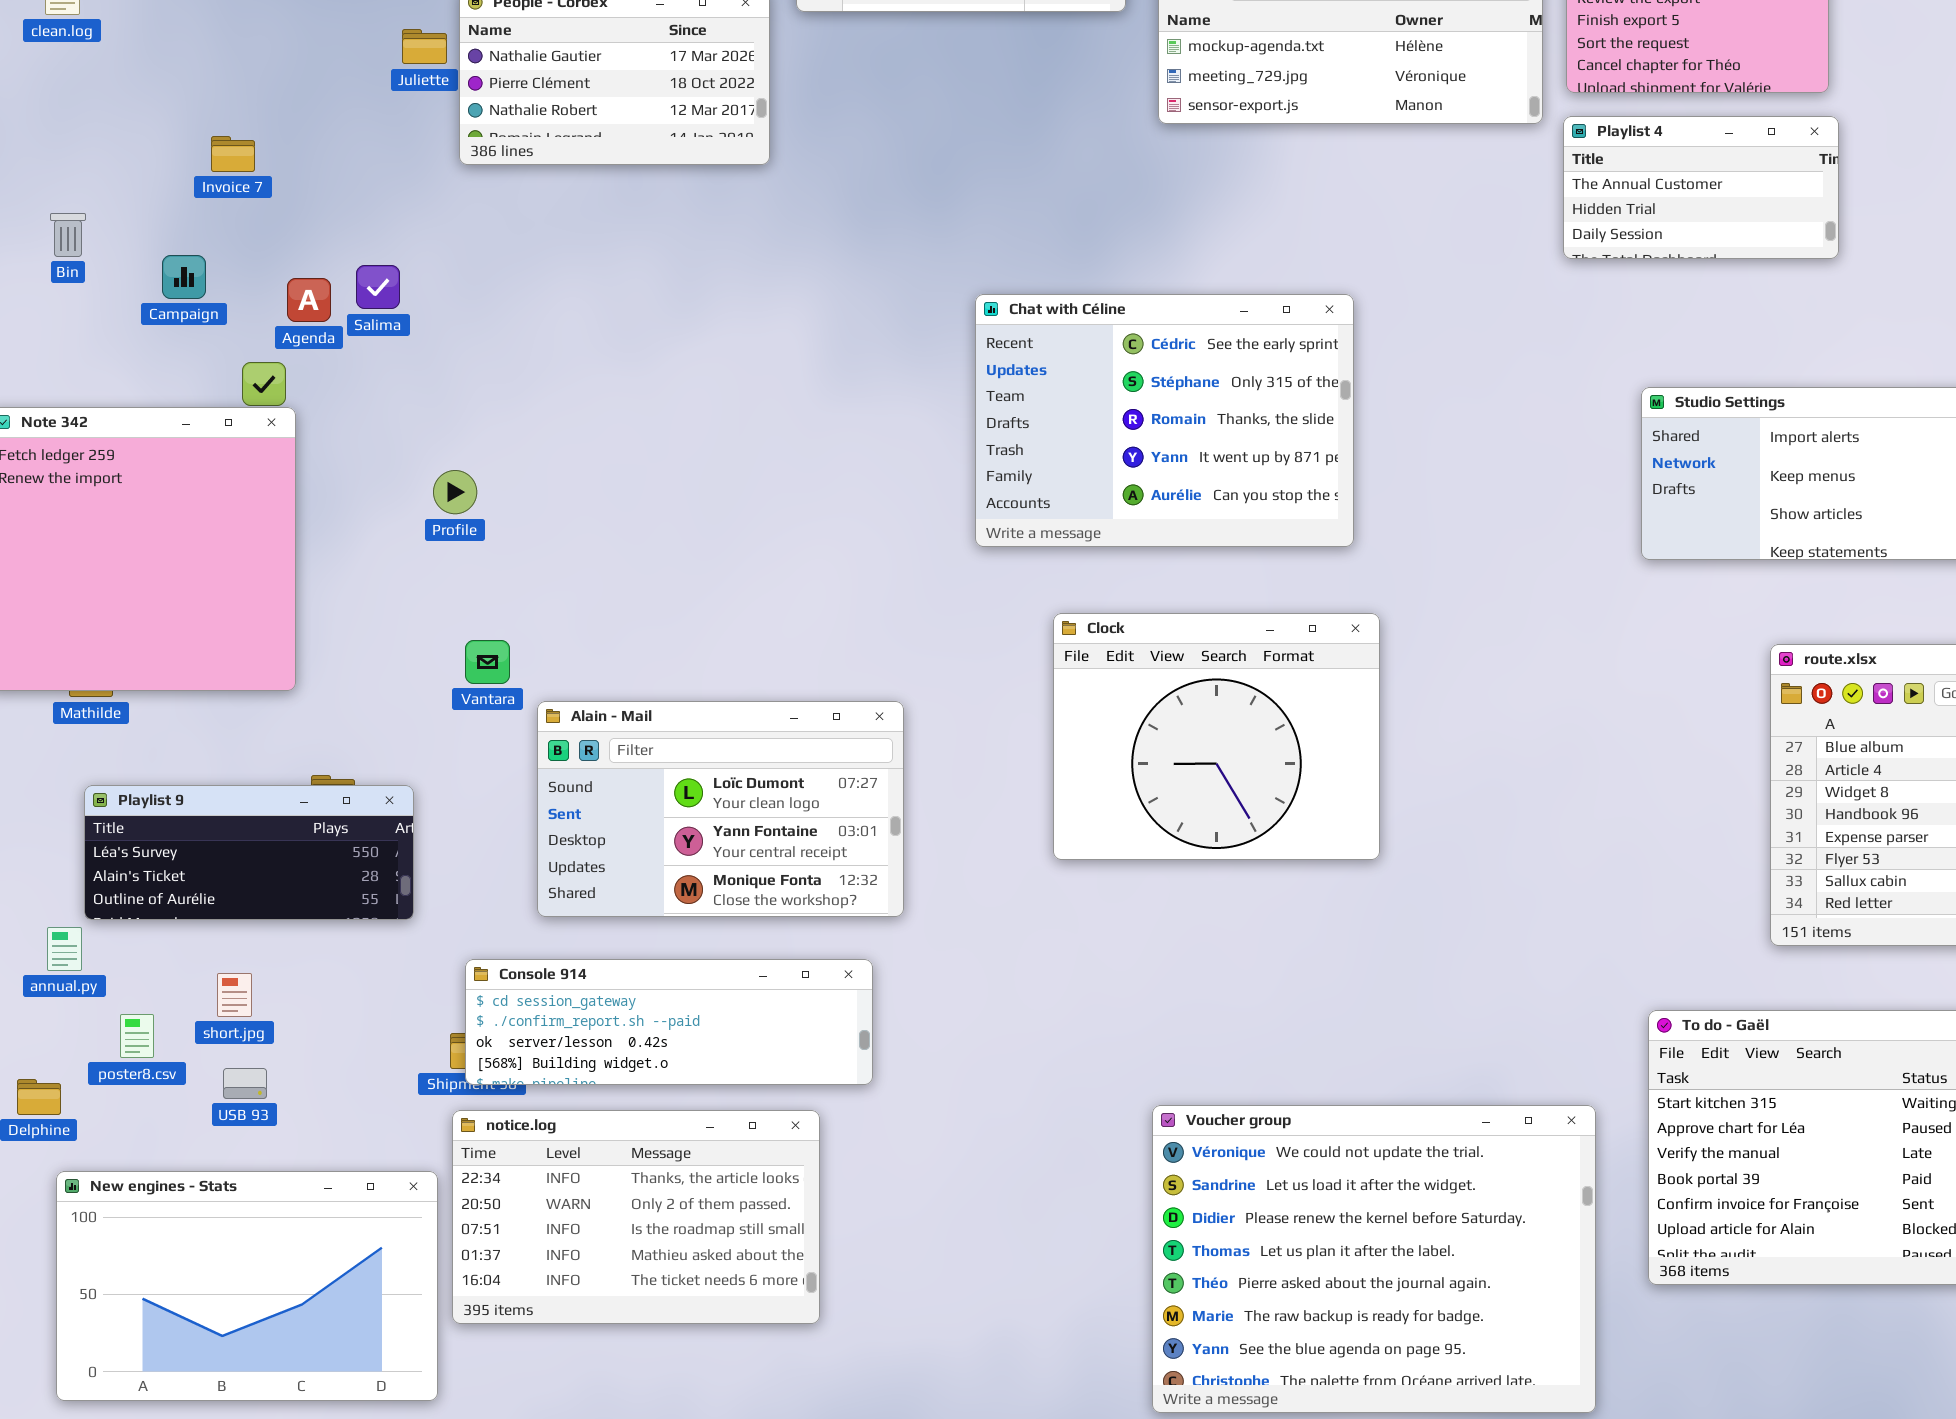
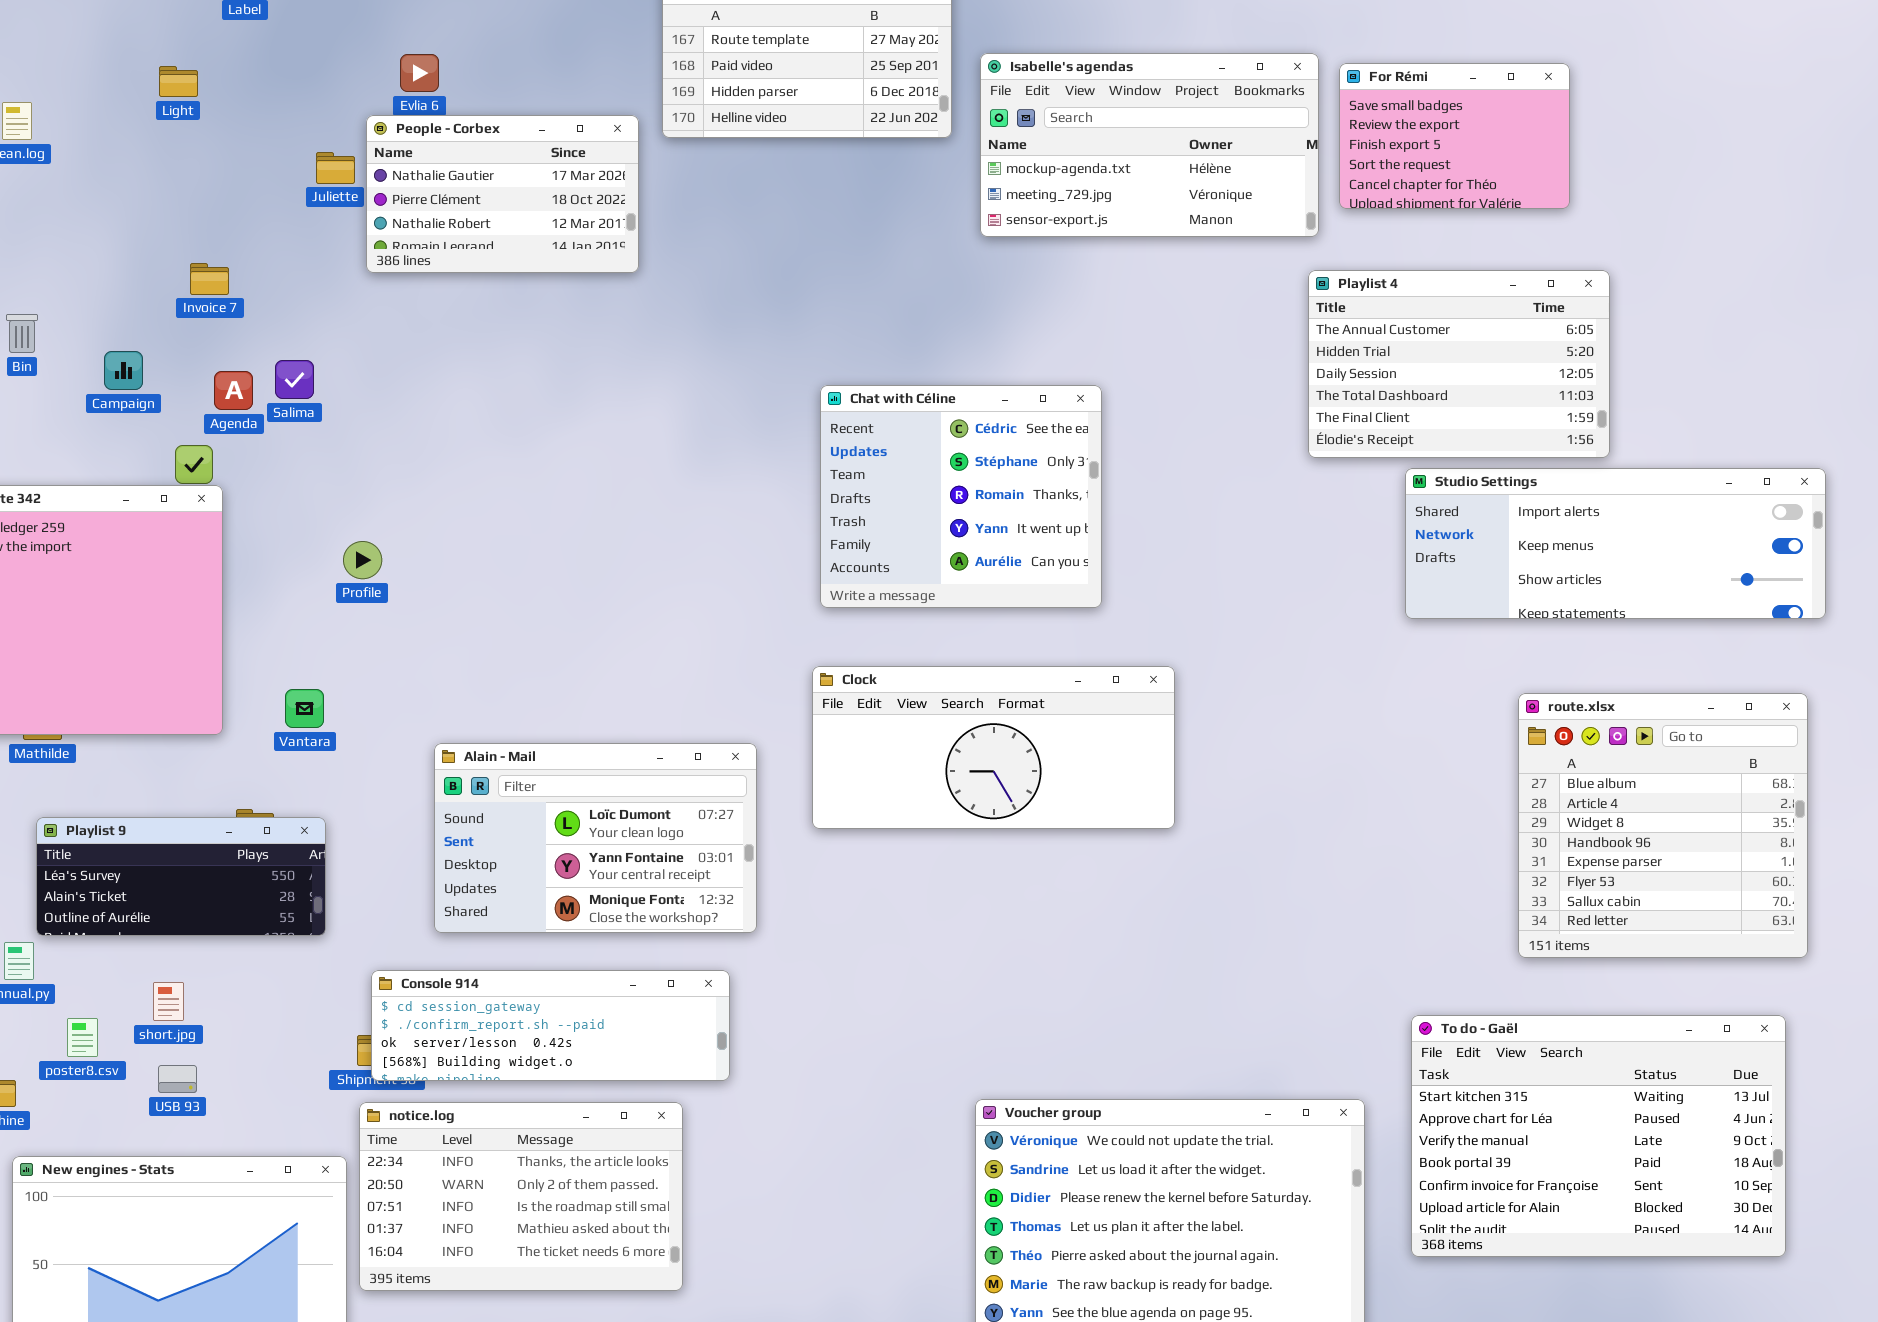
Playlist 4: [1563,116,1839,259] -> [1308,270,1610,458], moved, resized
Invoice 7: [211,136,255,172] -> [190,263,229,295], moved
Chat with Céline: [975,294,1354,547] -> [820,385,1102,608], resized
Clock: [1053,613,1380,860] -> [812,666,1175,829], resized
Vantara: [465,640,510,684] -> [285,689,324,728], moved

